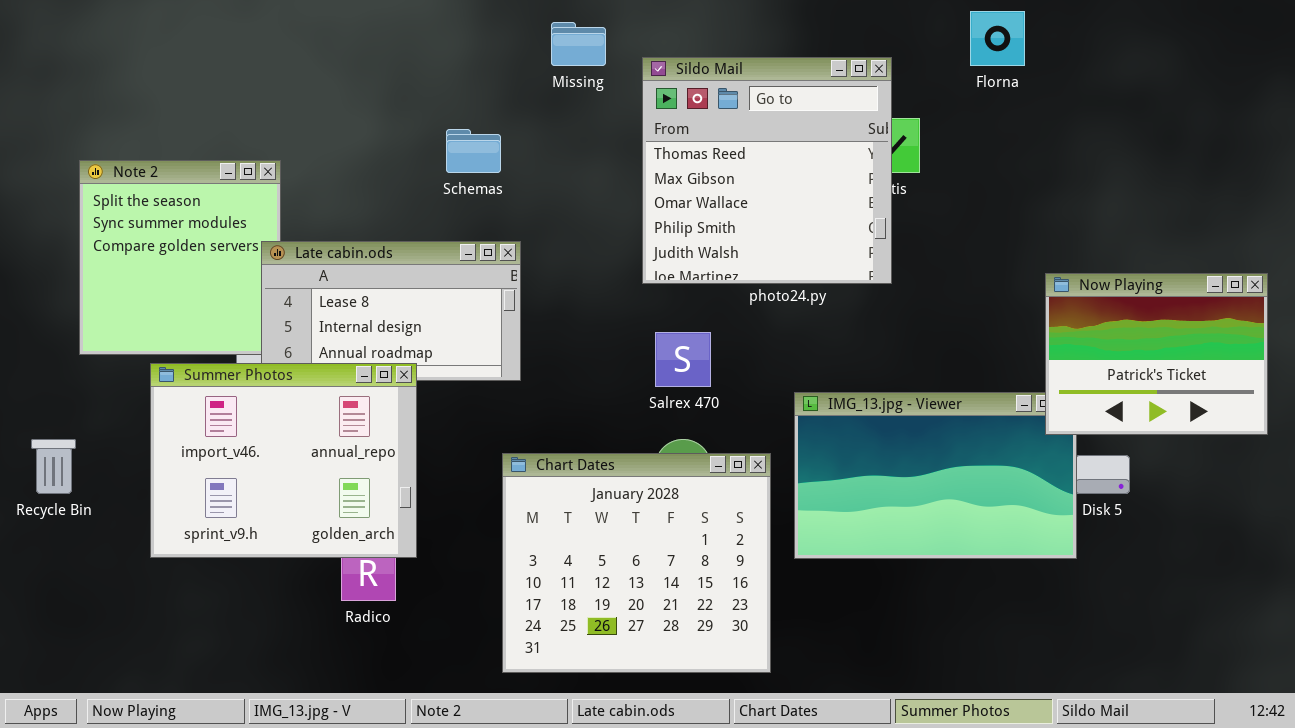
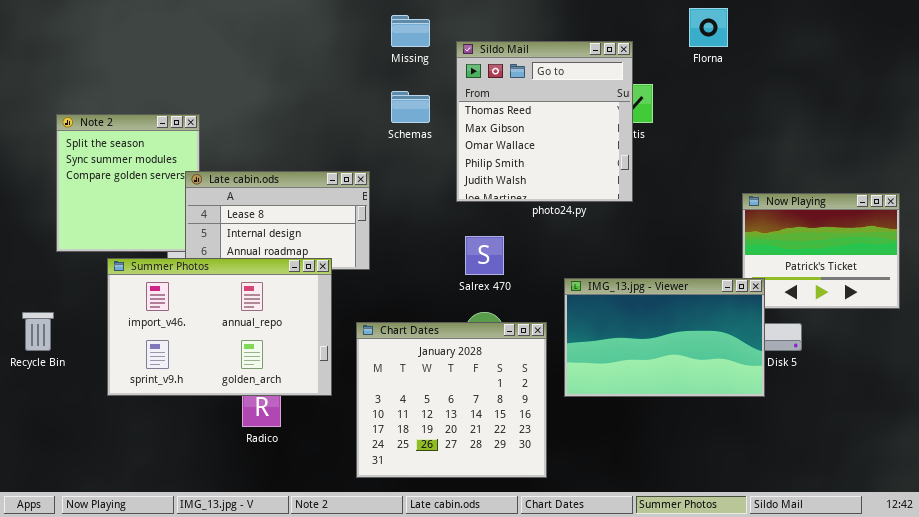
Schemas: [446,129,501,173] -> [391,91,430,123], moved
Summer Photos: [150,363,417,558] -> [107,258,332,396], resized
IMG_13.jpg - Viewer: [794,392,1077,559] -> [564,278,765,397], raised

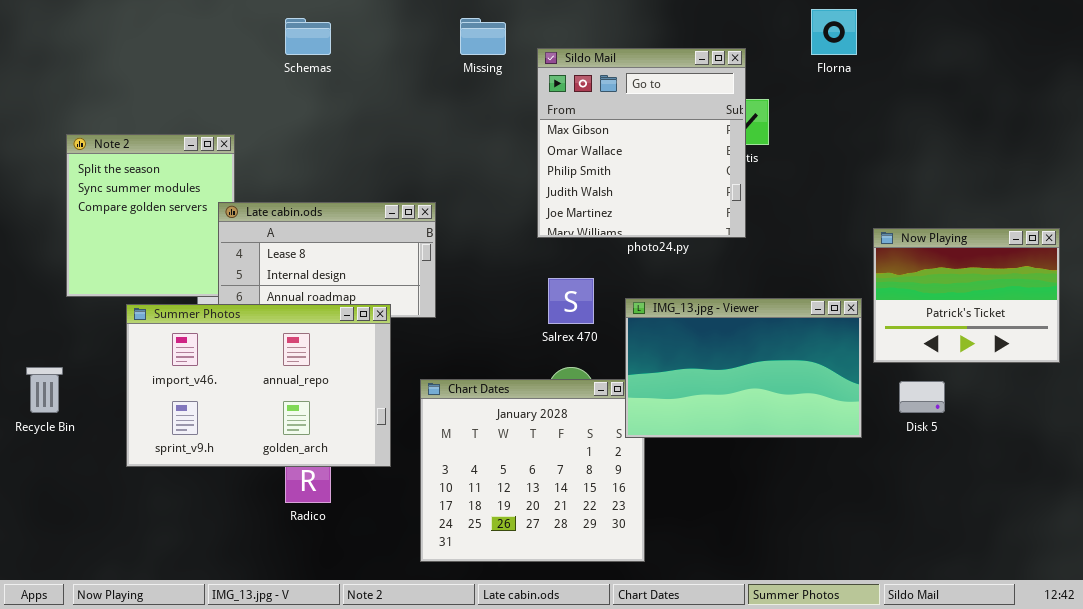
Sildo Mail: [456,41,633,202] -> [537,48,746,238], scrolled down 1 row
Schemas: [391,91,430,123] -> [285,18,331,55], moved
IMG_13.jpg - Viewer: [564,278,765,397] -> [625,298,862,438], moved

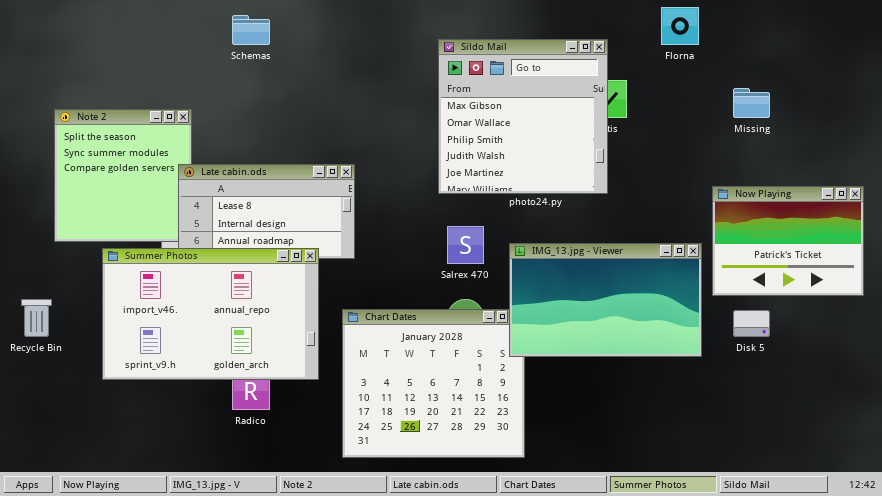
Missing: [460,18,506,55] -> [733,88,770,118], moved

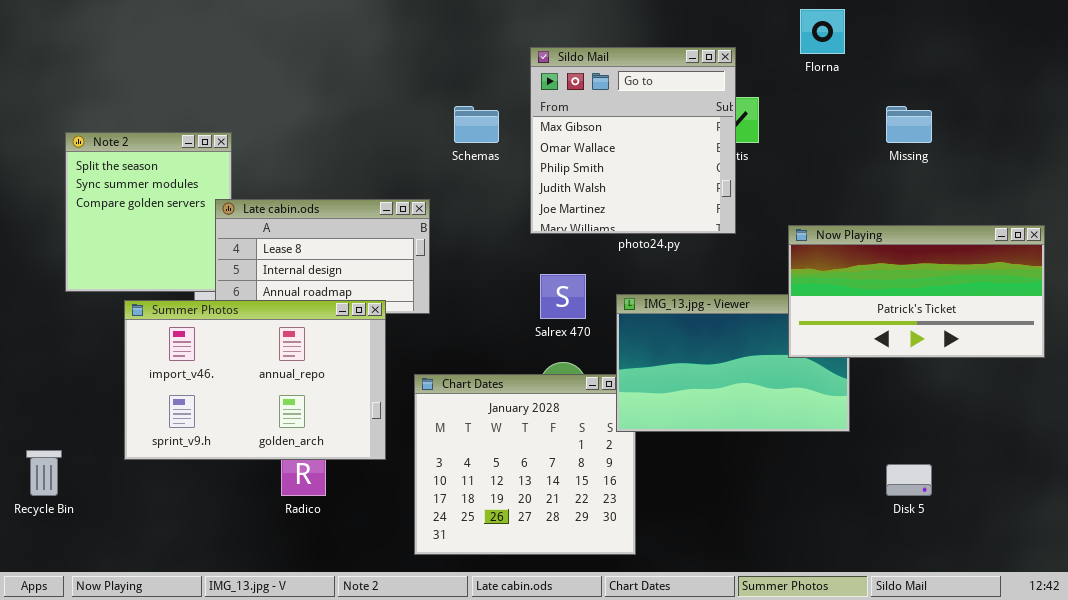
Schemas: [232,15,270,45] -> [454,106,499,143], moved
Now Playing: [712,186,864,296] -> [788,225,1045,358], resized
Recycle Bin: [21,299,52,337] -> [26,450,62,496], moved
Disk 5: [733,310,770,337] -> [886,464,932,496], moved

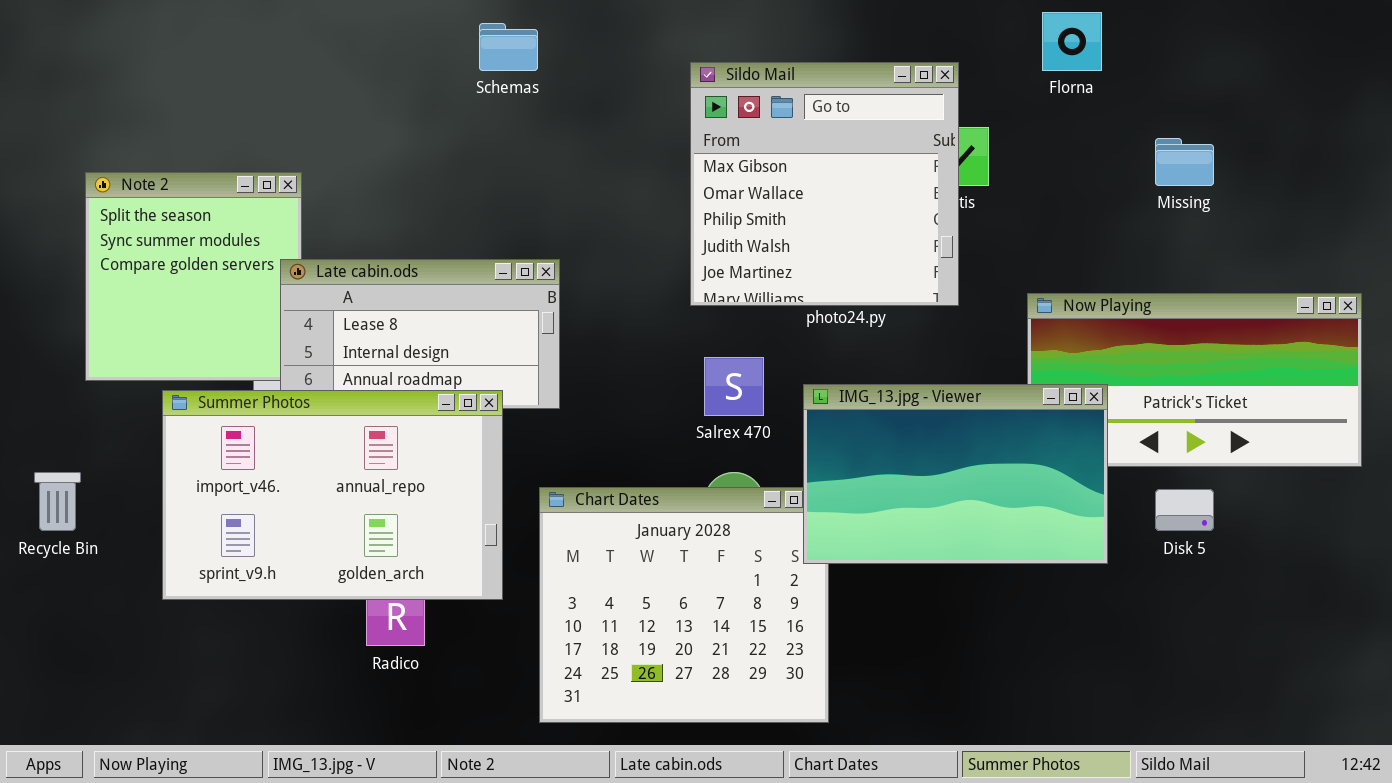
Schemas: [454,106,499,143] -> [479,23,538,71], moved
IMG_13.jpg - Viewer: [616,294,850,432] -> [803,384,1108,564], raised
Recycle Bin: [26,450,62,496] -> [34,472,81,531], moved
Disk 5: [886,464,932,496] -> [1155,489,1214,531], moved

